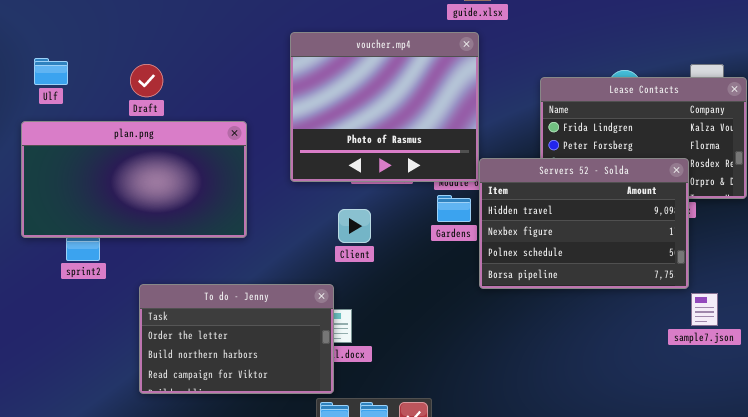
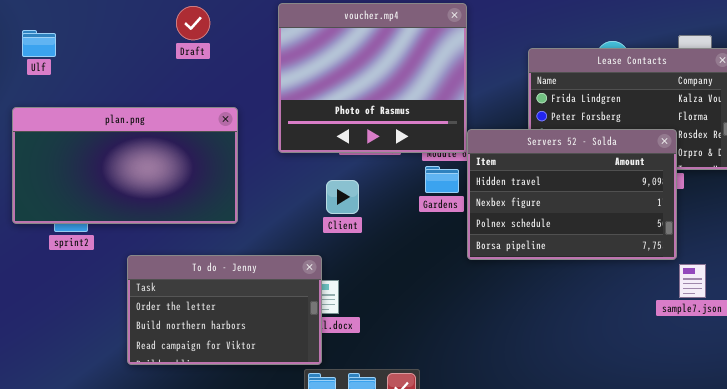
Draft: [130,64,163,97] -> [176,6,210,40], moved
plan.png: [21,121,247,238] -> [12,107,238,224], moved

